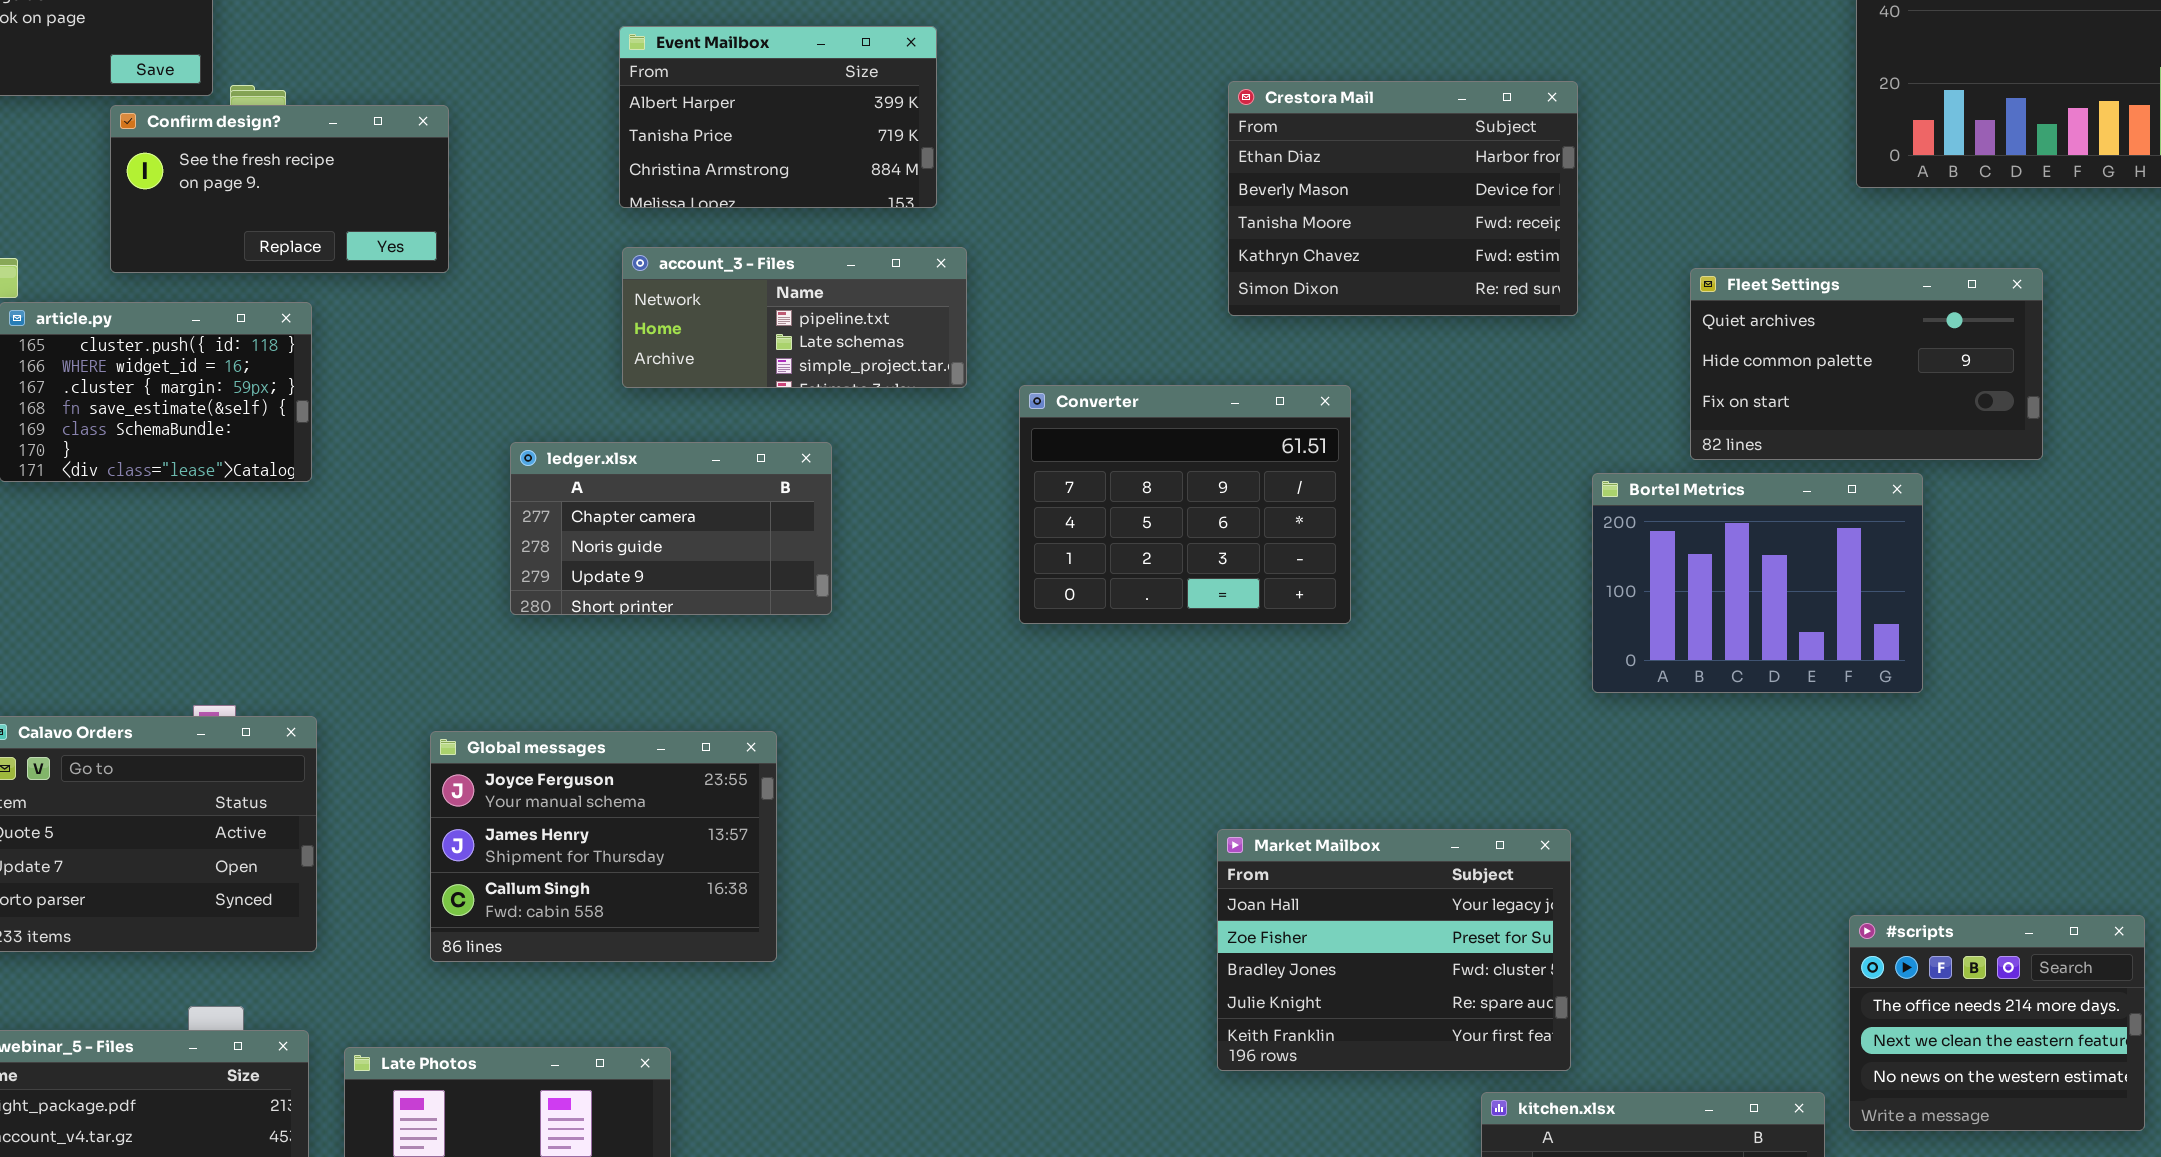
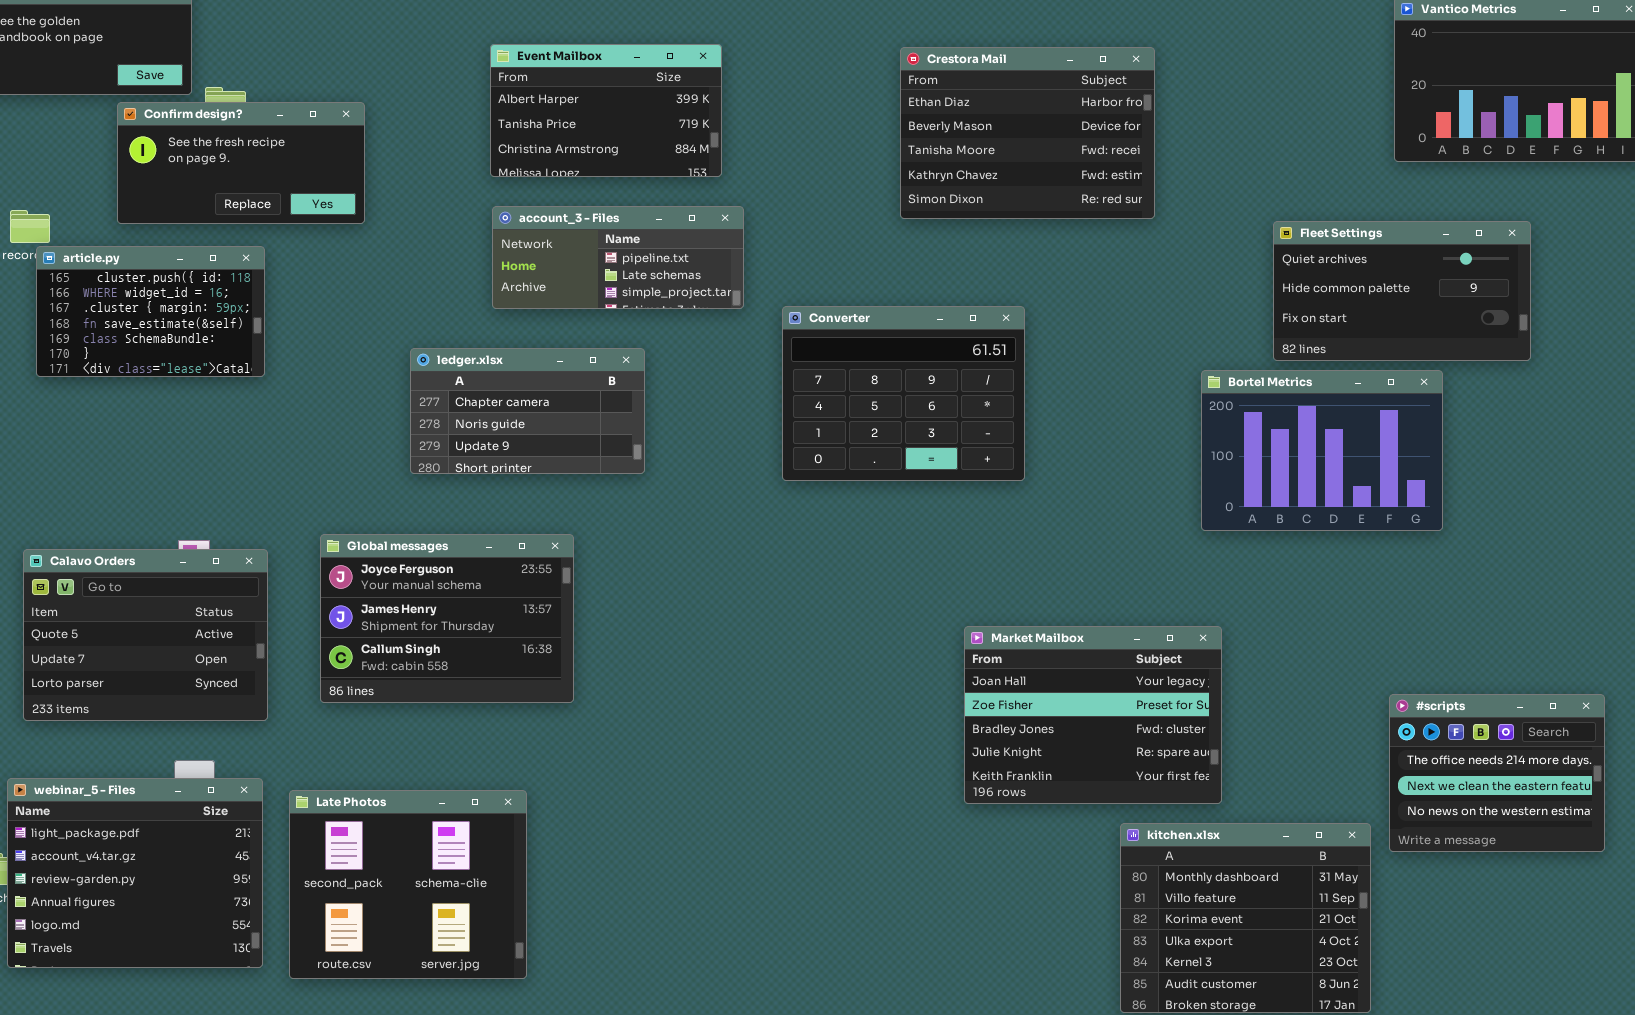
Crestora Mail: [1228,81,1578,316] -> [900,47,1155,219], moved
Global messages: [430,731,777,962] -> [320,534,574,703], moved
Market Mailbox: [1217,829,1571,1071] -> [964,626,1222,804], moved

